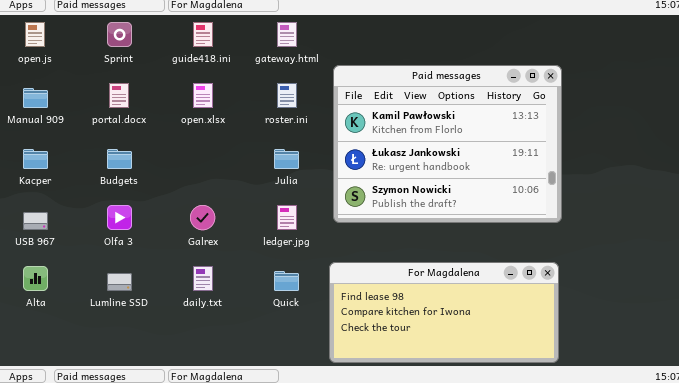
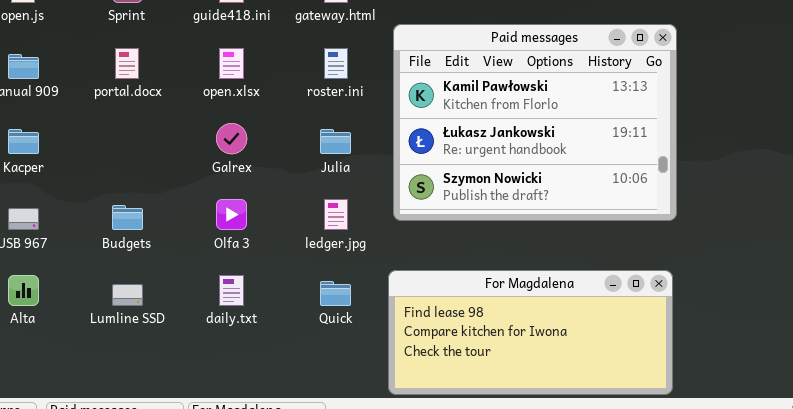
Budgets: [107,149,132,169] -> [112,205,143,230], moved
Olfa 3: [107,205,132,230] -> [216,199,247,230], moved
Galrex: [190,205,215,230] -> [216,123,247,154], moved

